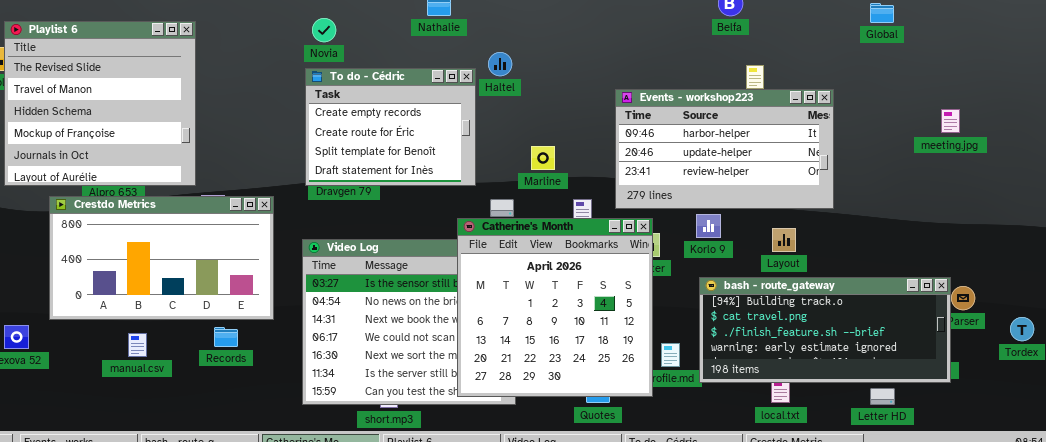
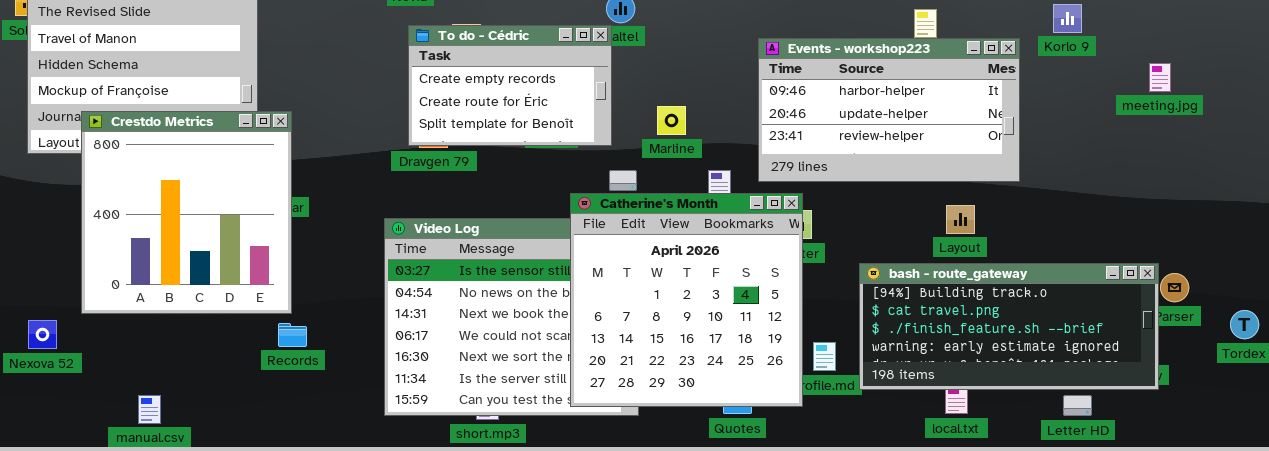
To do - Cédric: [305,68,476,186] -> [408,25,612,146], moved, resized
Crestdo Metrics: [49,196,274,320] -> [81,111,292,314], resized
Korlo 9: [696,214,721,238] -> [1053,4,1082,33], moved
manual.csv: [128,333,147,357] -> [138,395,161,424], moved

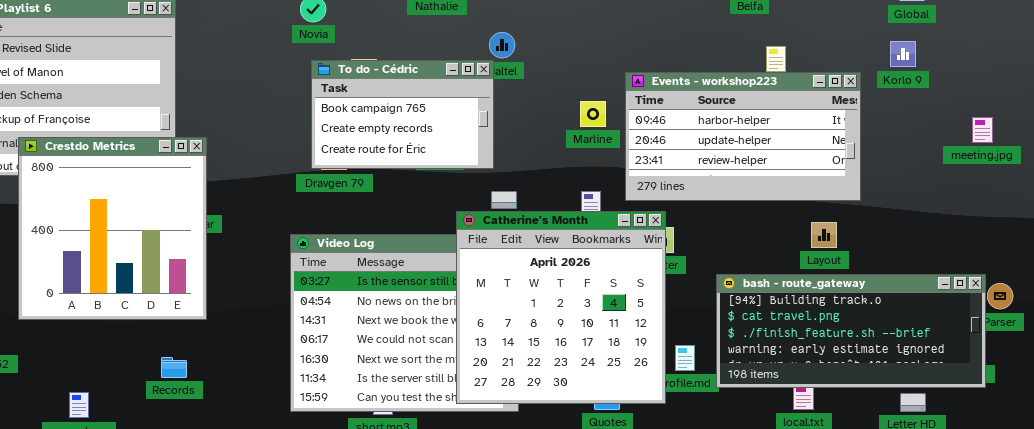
To do - Cédric: [408,25,612,146] -> [311,60,494,169], scrolled up 1 row
meeting.jpg: [1149,63,1171,92] -> [972,117,993,143], moved
Marline: [657,106,686,135] -> [580,101,606,127], moved
Layout: [946,205,975,234] -> [811,222,837,248], moved
Records: [278,323,307,347] -> [161,357,187,378], moved

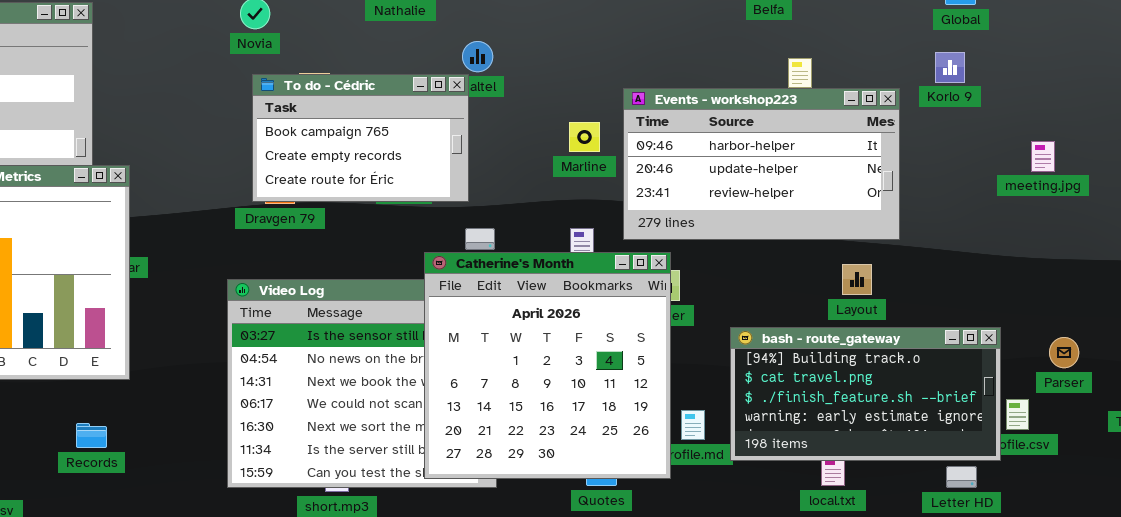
bash - route_gateway: [716,274,986,388] -> [730,327,1001,461], resized

